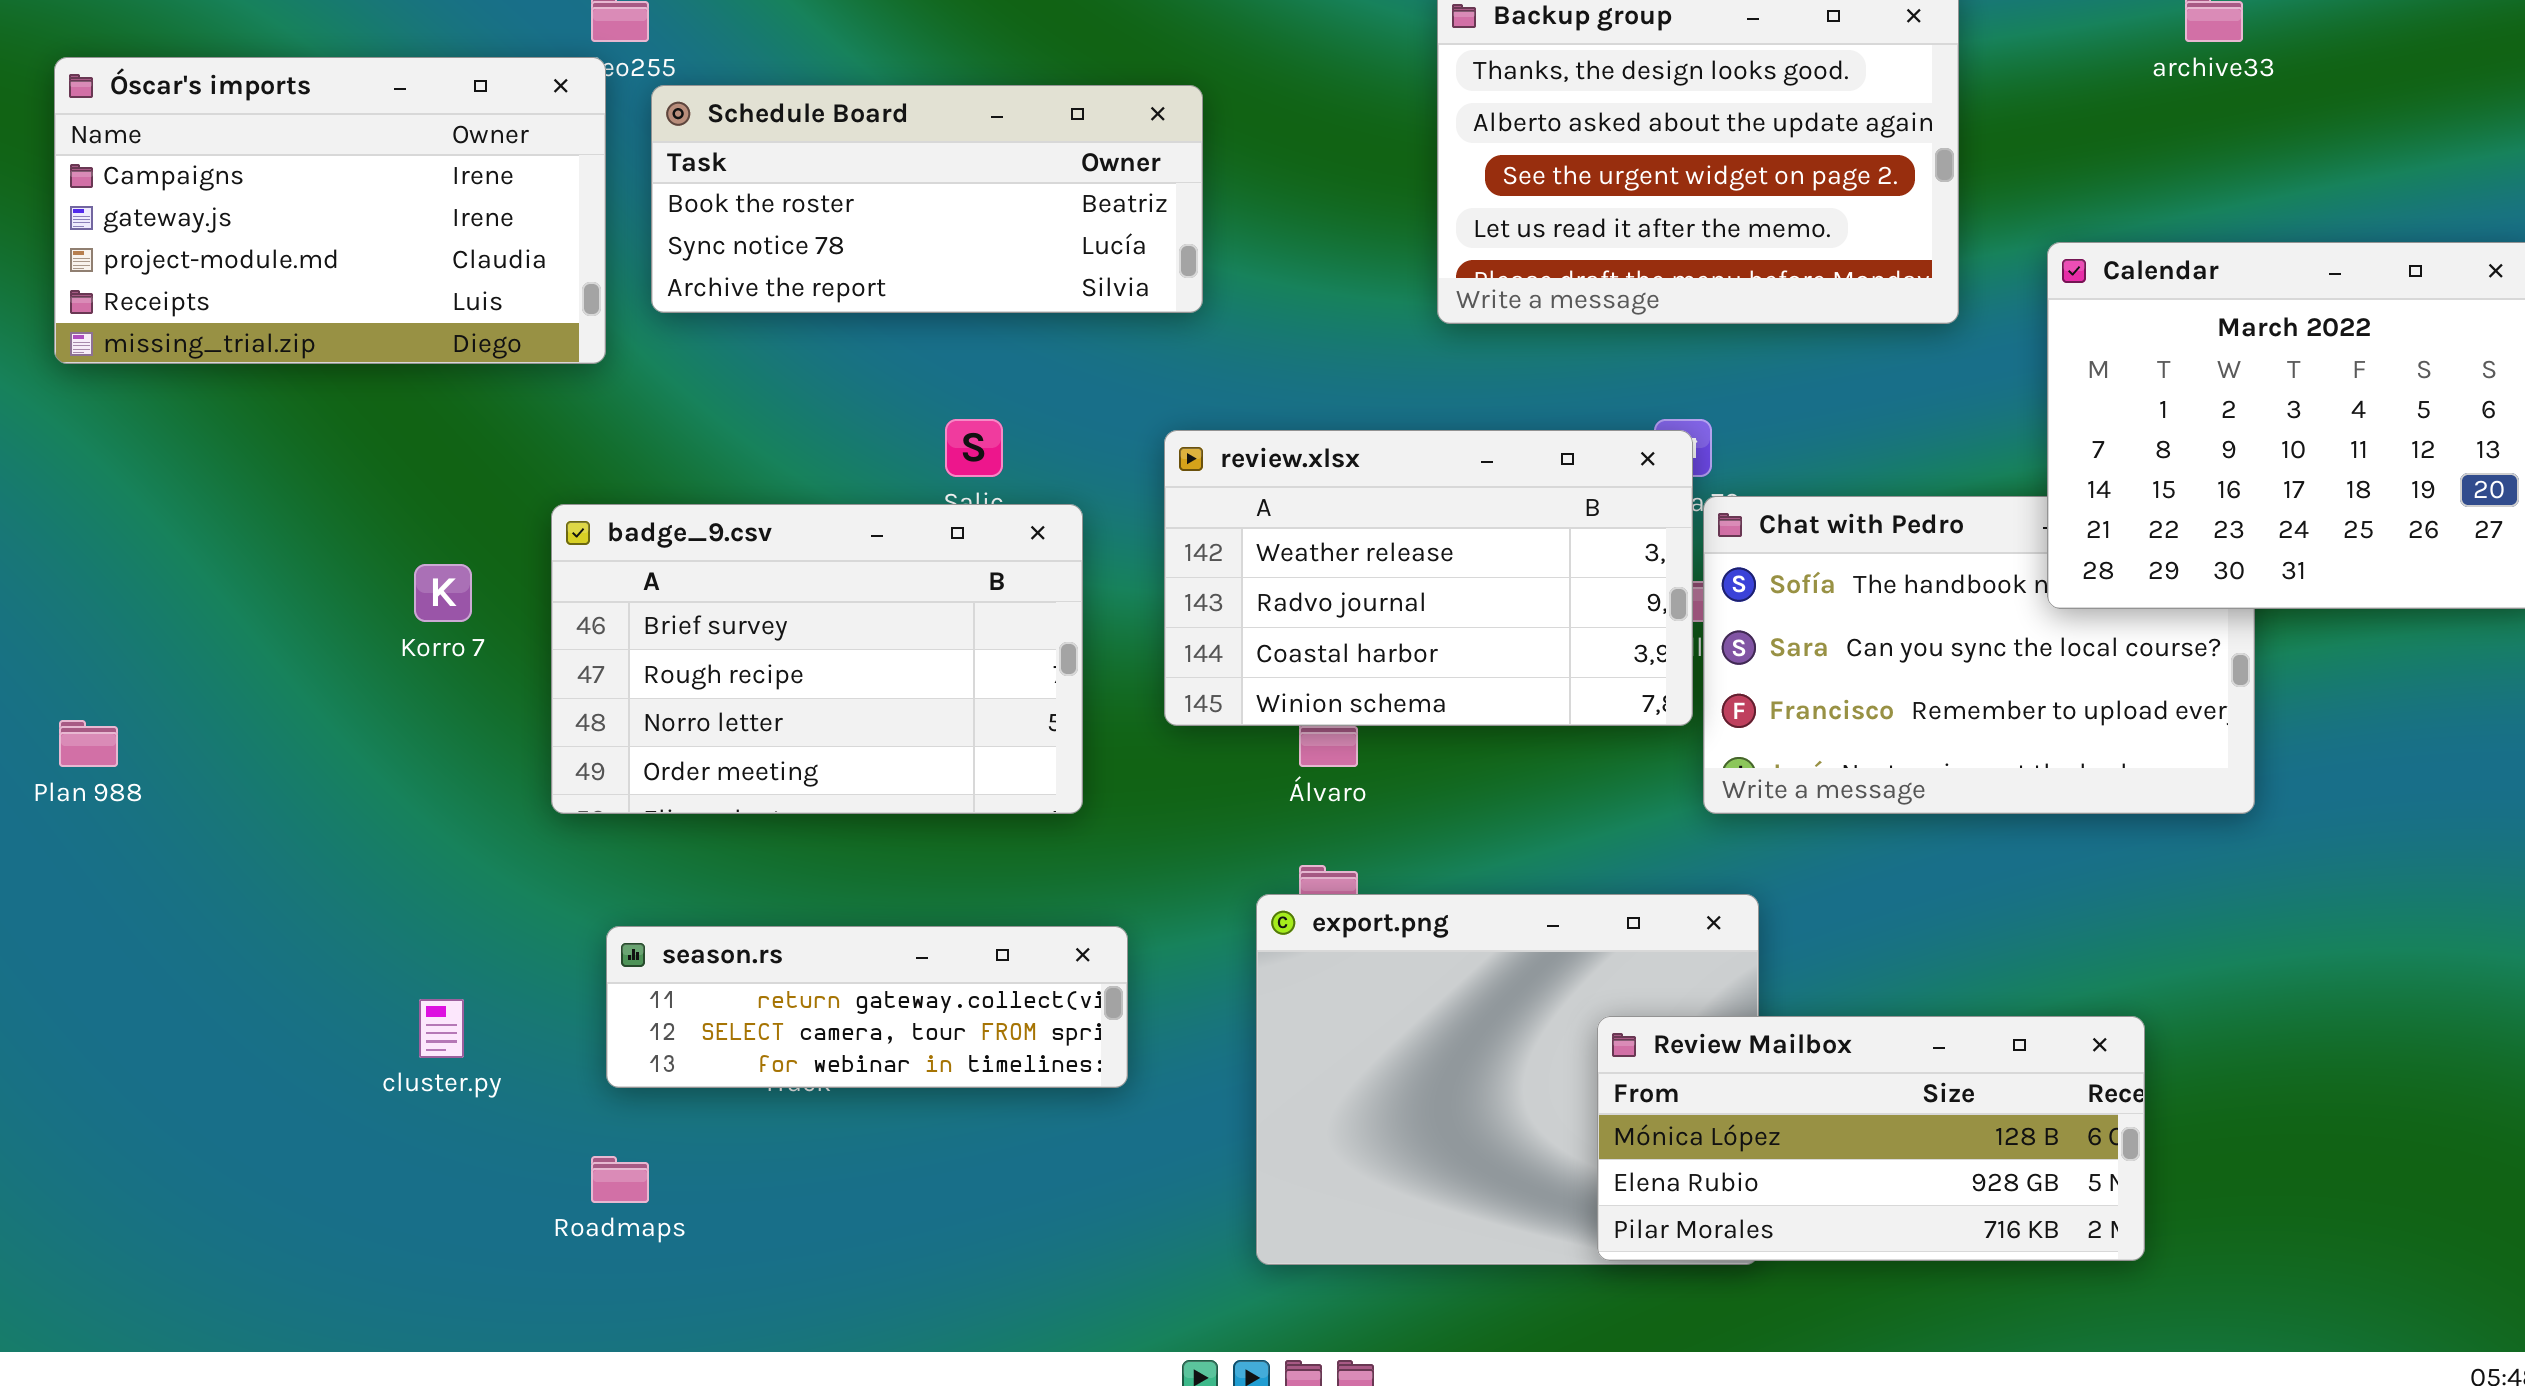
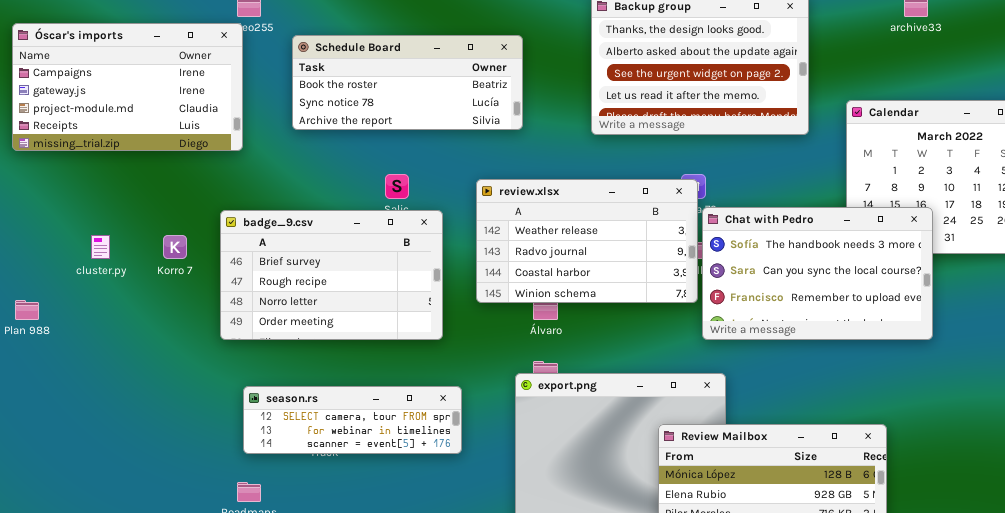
Schedule Board: [651,85,1203,313] -> [292,35,523,130], moved
Chat with Pedro: [1703,496,2255,814] -> [702,207,933,340], raised
season.rs: [606,926,1128,1088] -> [243,386,462,454], scrolled down 1 row
cluster.py: [419,999,464,1058] -> [91,235,110,259], moved

